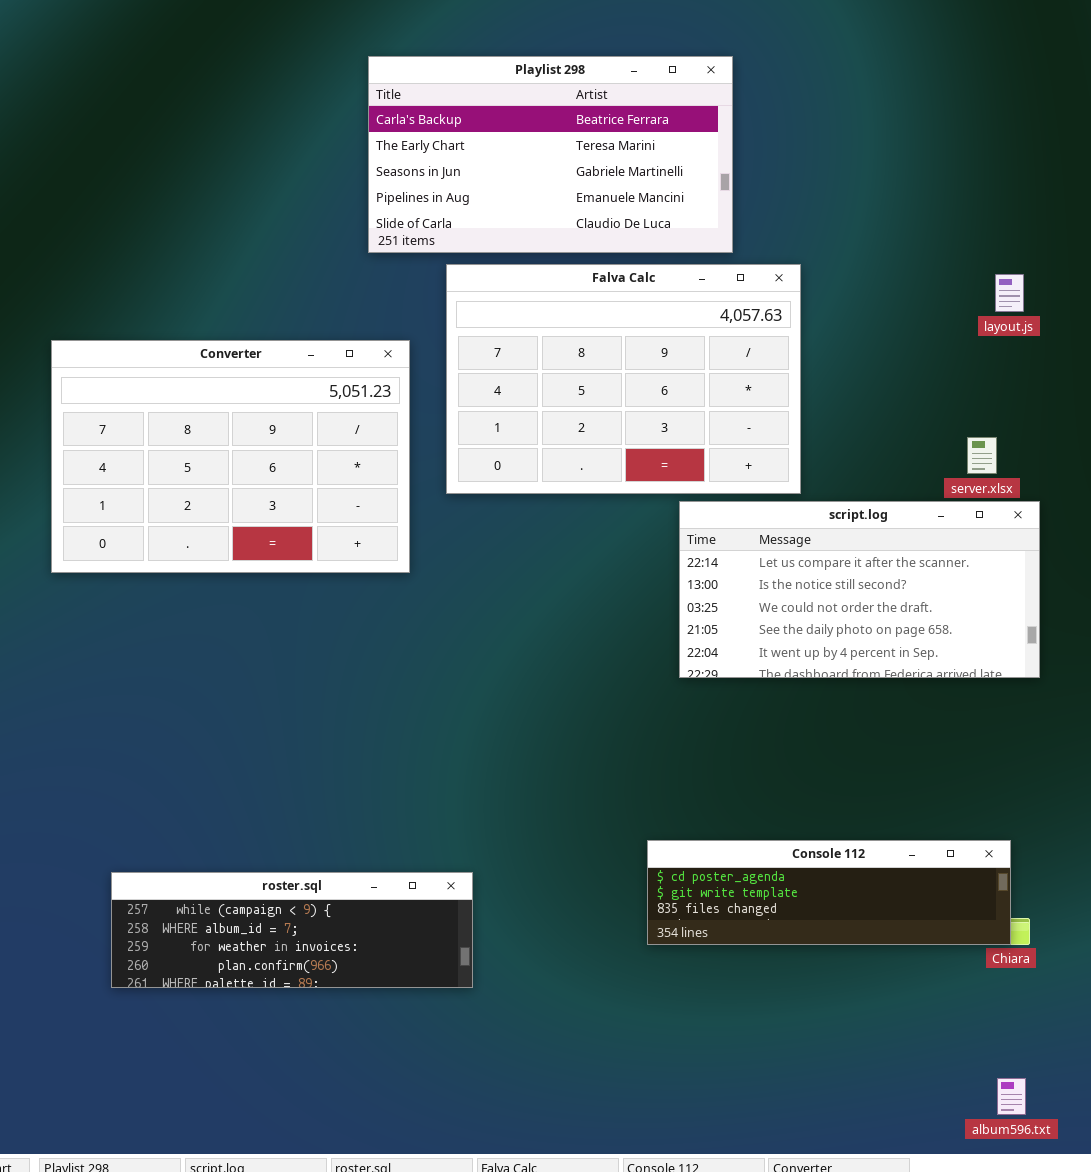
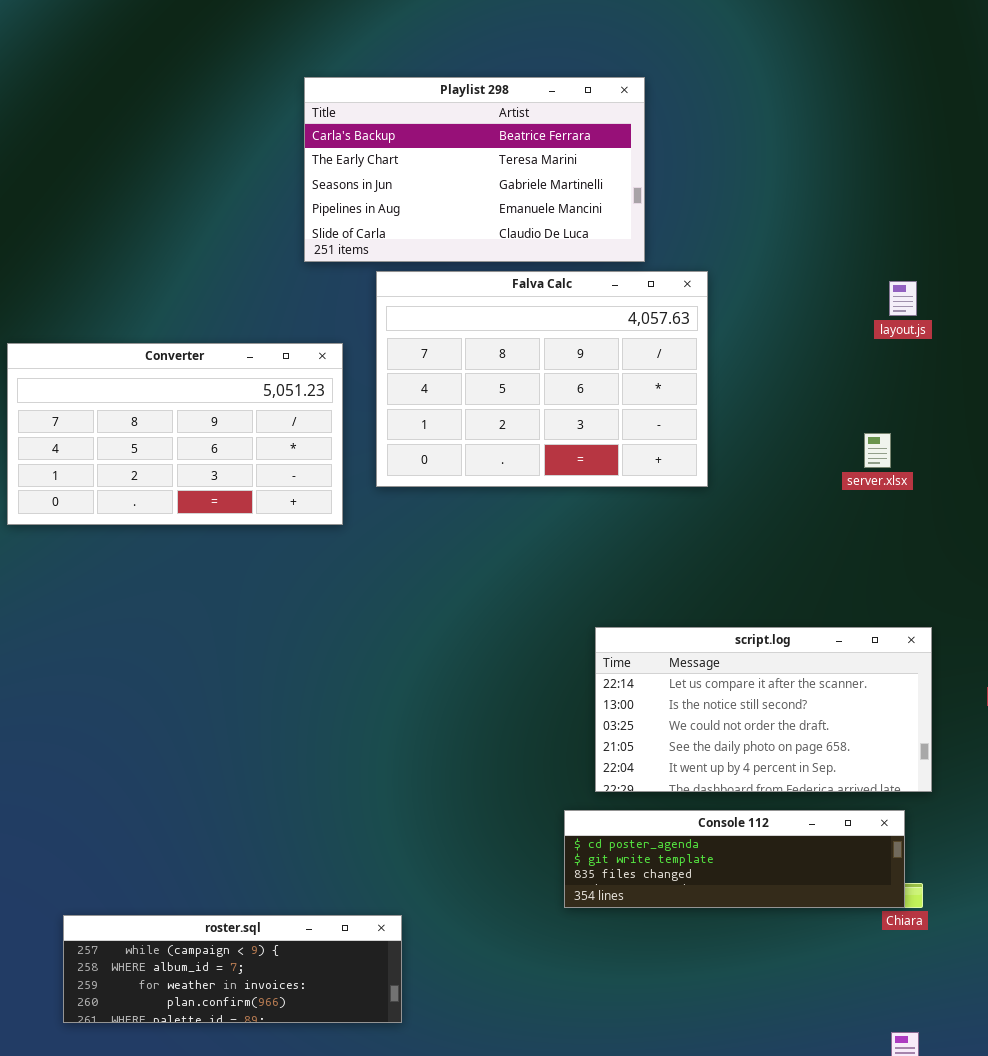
Converter: [51,340,410,573] -> [7,343,343,525], resized
script.log: [679,501,1040,678] -> [595,627,932,792], moved
roster.sql: [111,872,473,988] -> [63,915,402,1023], moved

